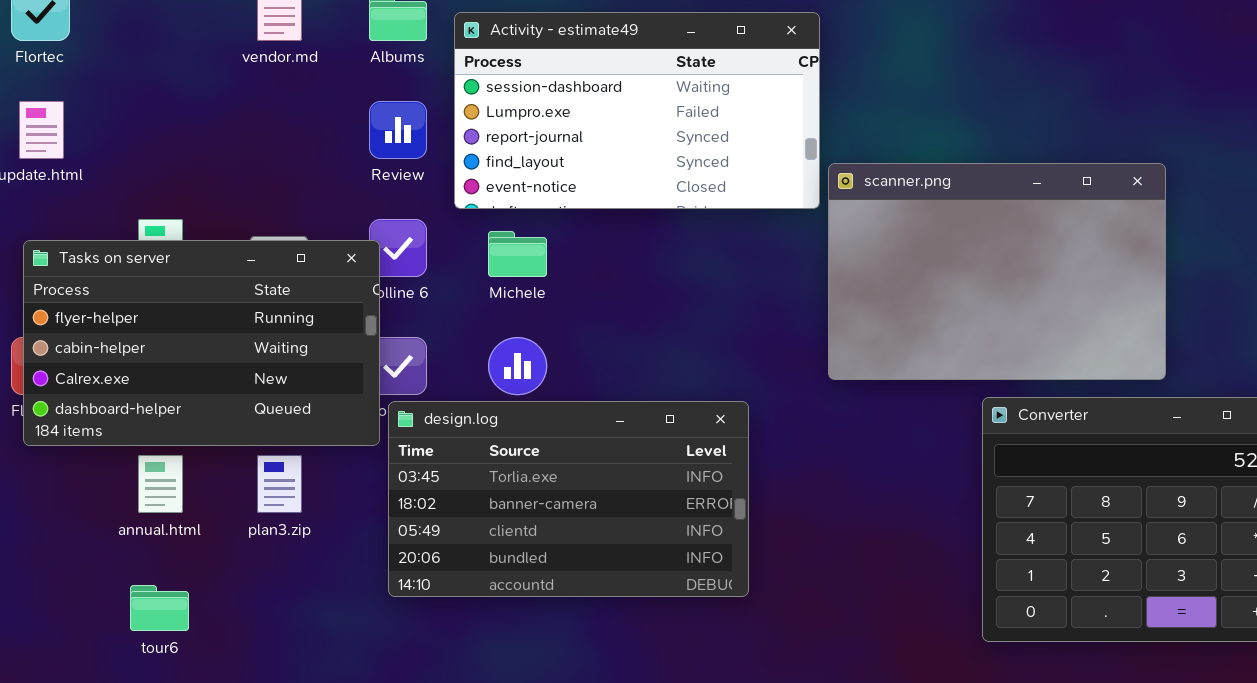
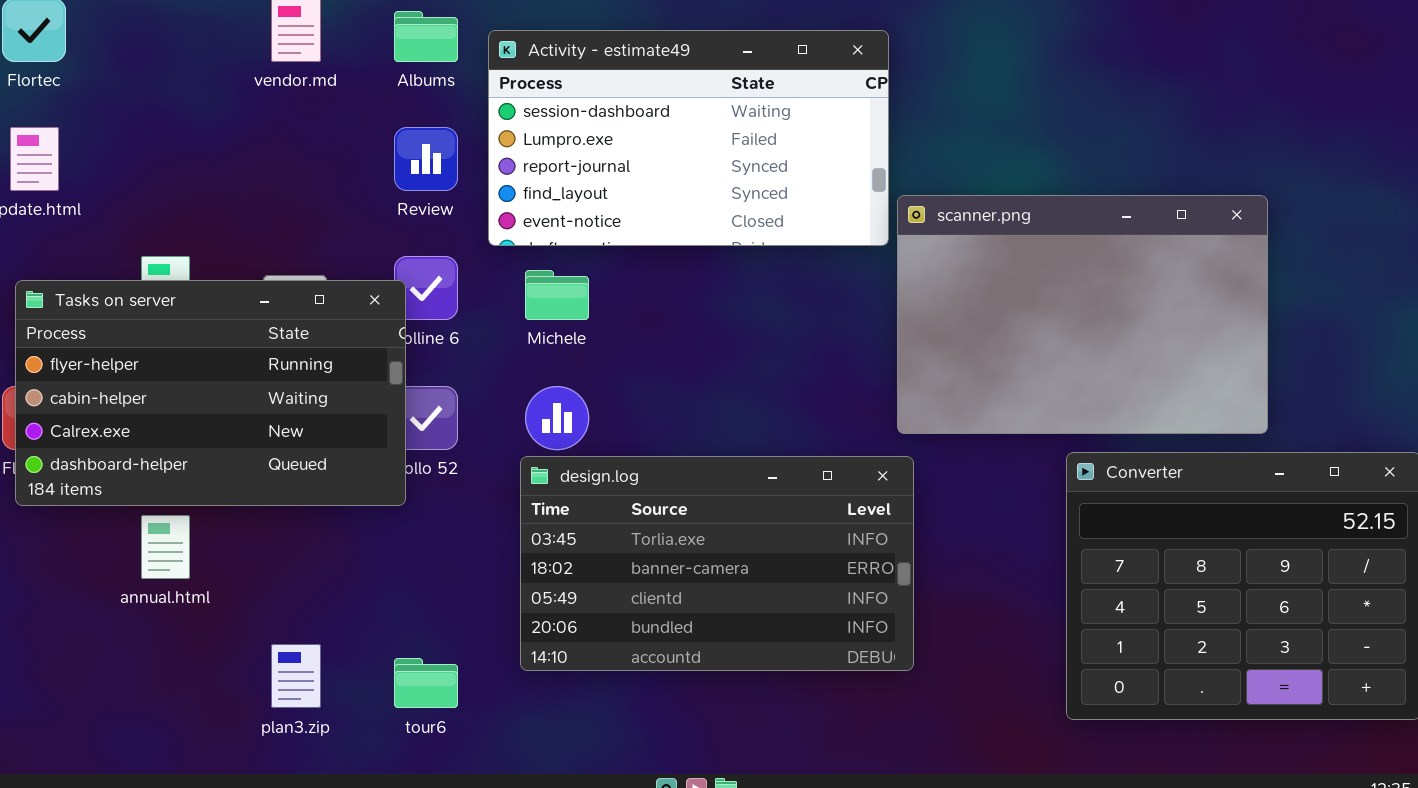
design.log: [388,401,749,597] -> [520,456,914,671], moved
plan3.zip: [257,455,302,513] -> [271,644,321,708], moved
tour6: [130,585,189,631] -> [394,658,458,708], moved

